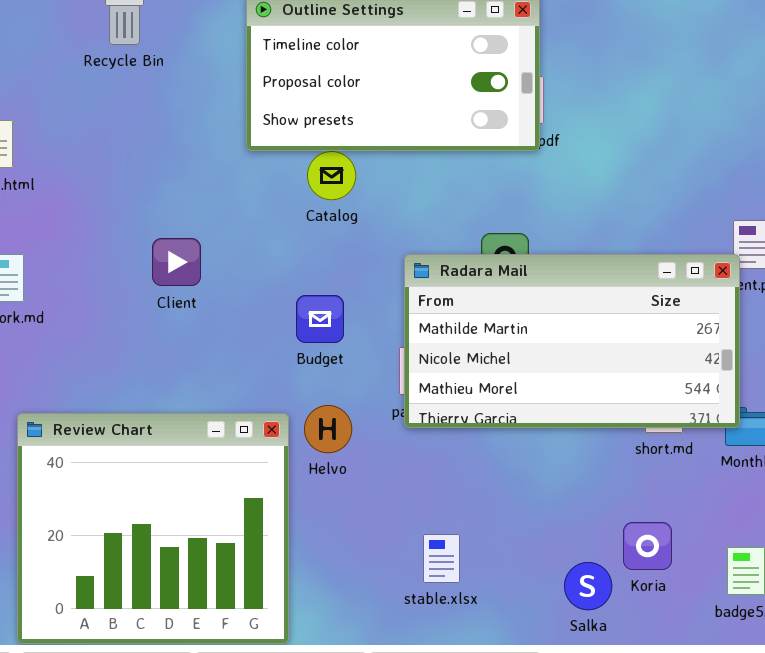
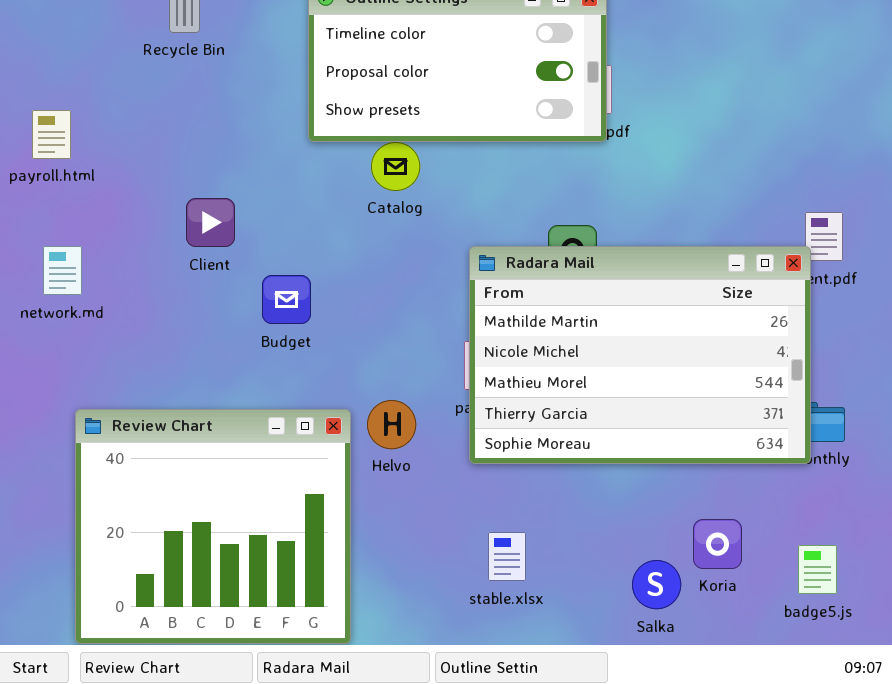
Client: [152,238,201,286] -> [186,198,235,247], moved
Radara Mail: [404,254,740,428] -> [469,246,811,464], resized
Budget: [296,295,344,343] -> [262,275,311,324], moved

